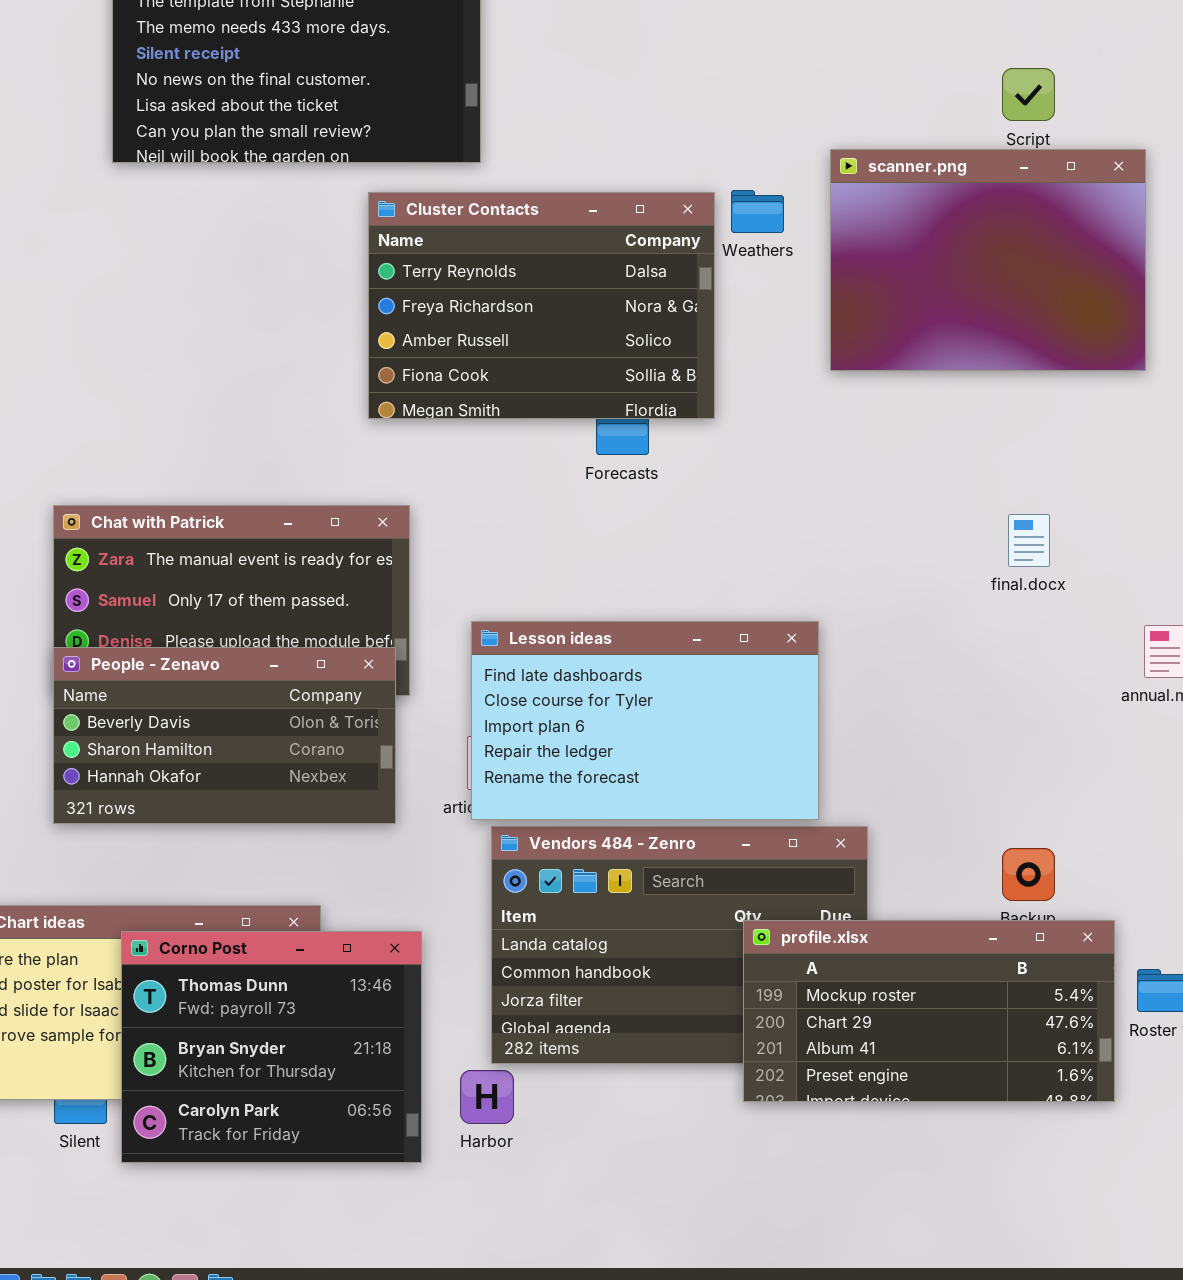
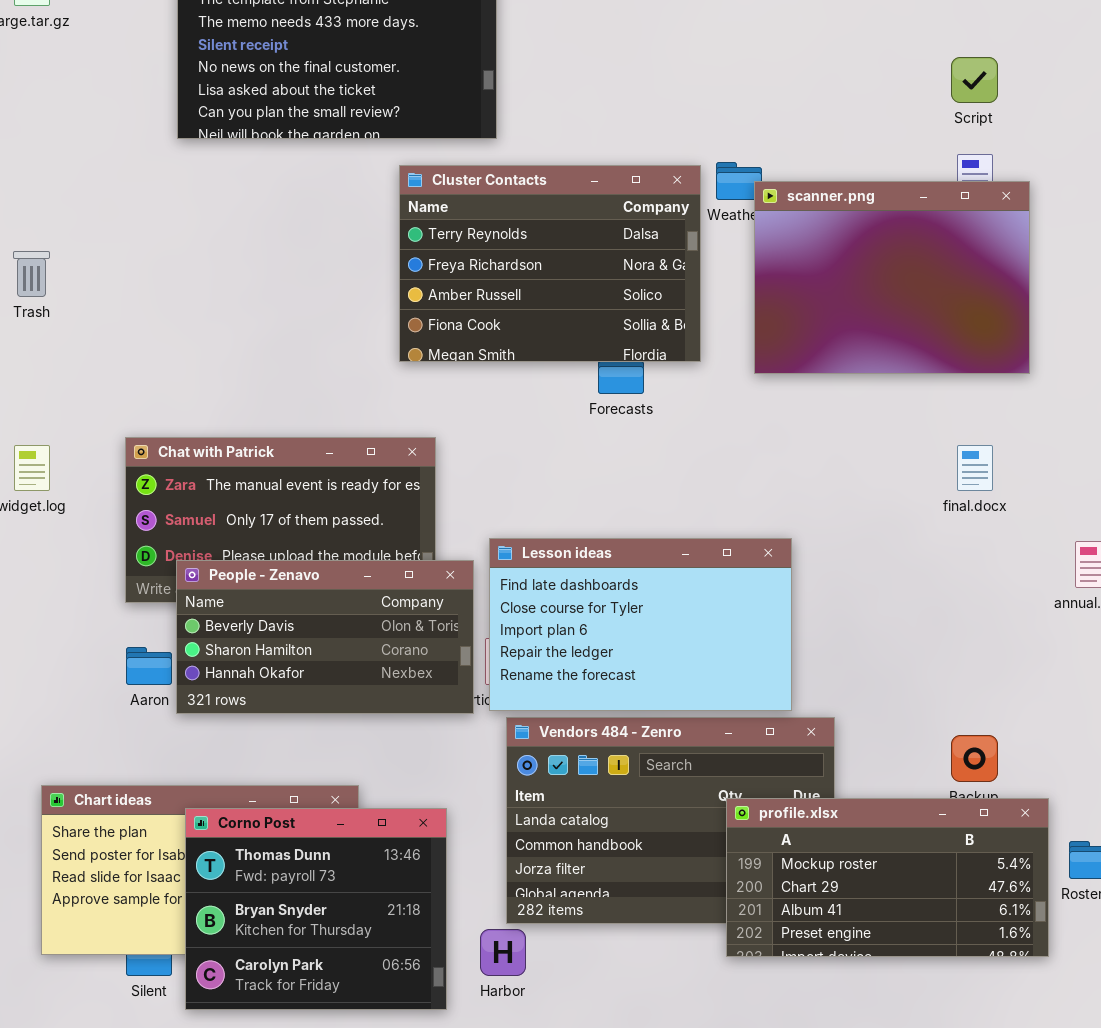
scanner.png: [830,149,1146,371] -> [754,181,1030,374], moved
People - Zenavo: [53,647,396,824] -> [176,560,474,714], moved

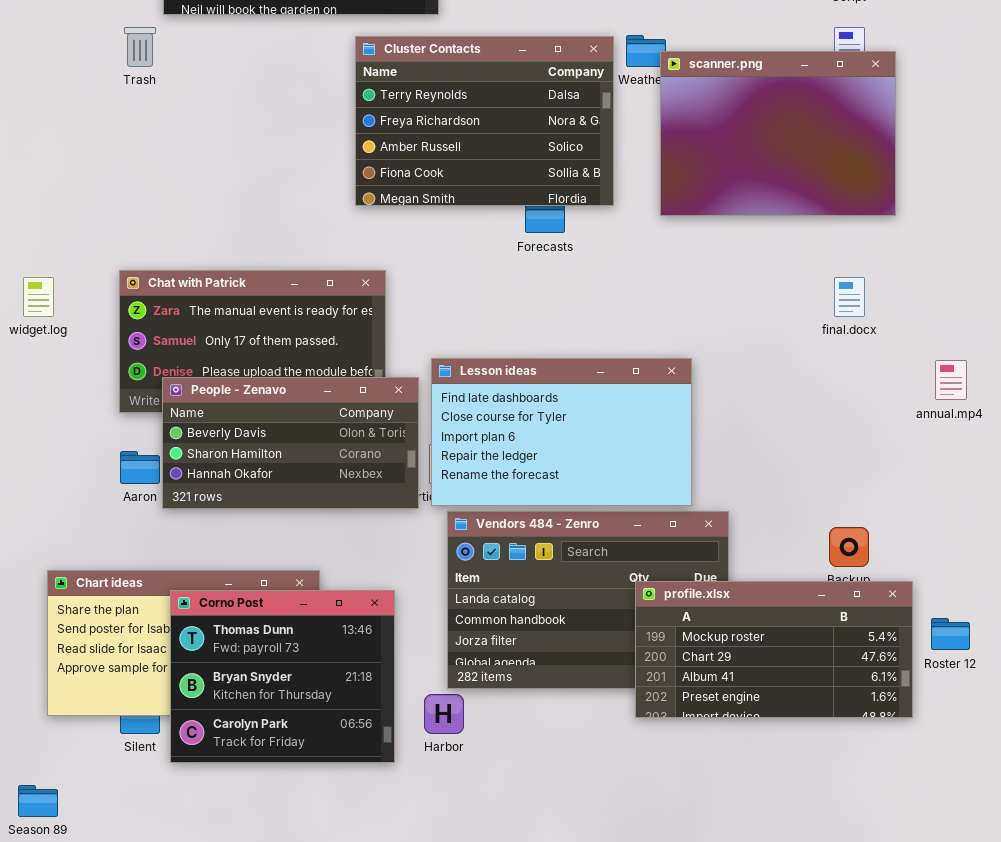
Trash: [13,251,50,297] -> [124,27,156,67], moved

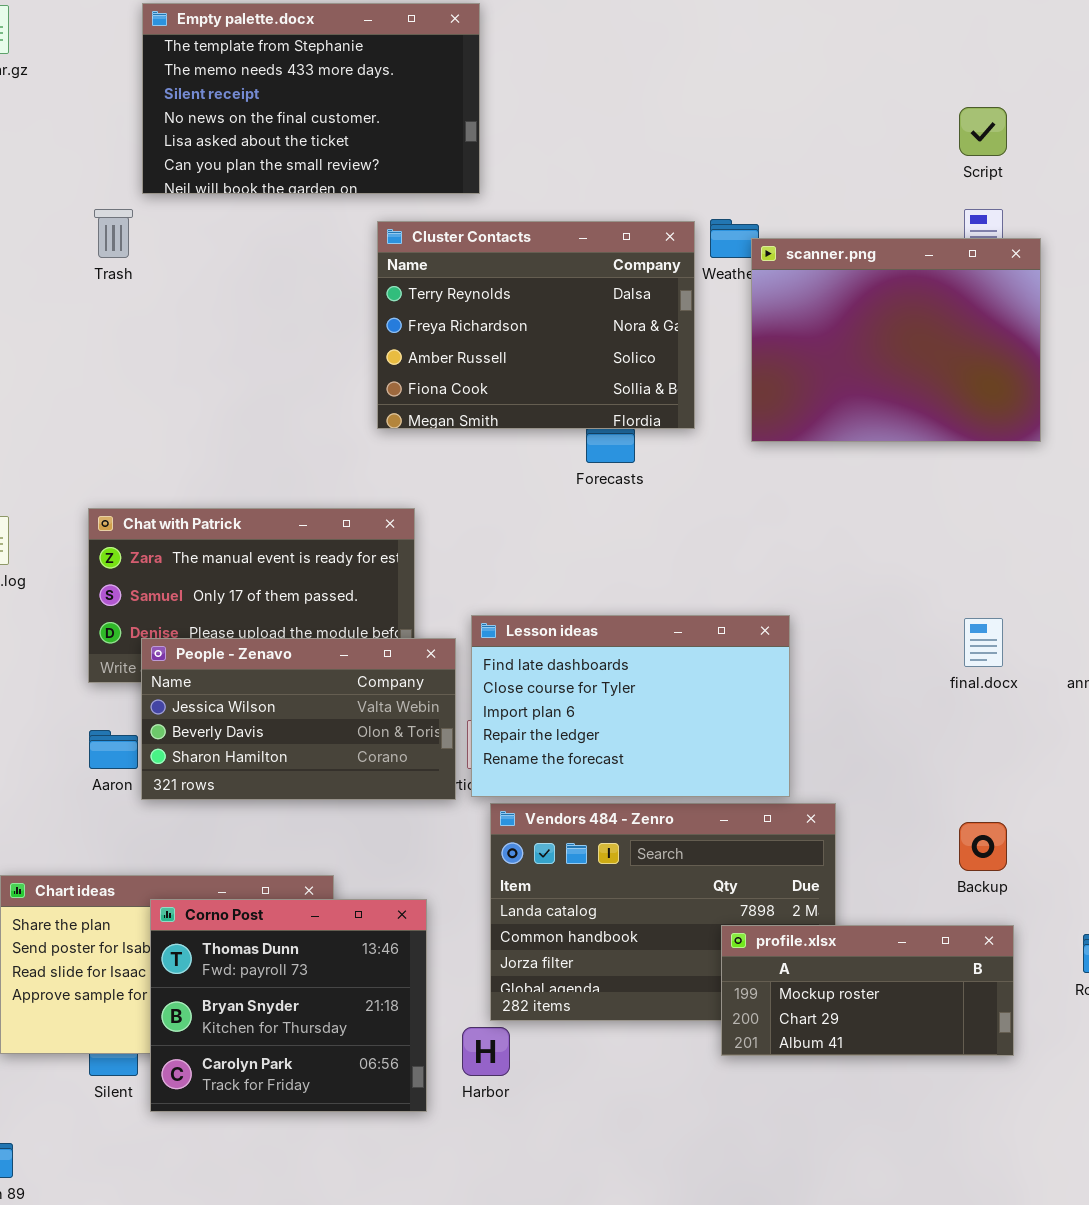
final.docx: [834,277,865,317] -> [964,618,1003,667], moved
People - Zenavo: [162,377,419,509] -> [141,638,456,800], scrolled up 1 row
profile.xlsx: [635,581,913,718] -> [721,925,1014,1056], resized

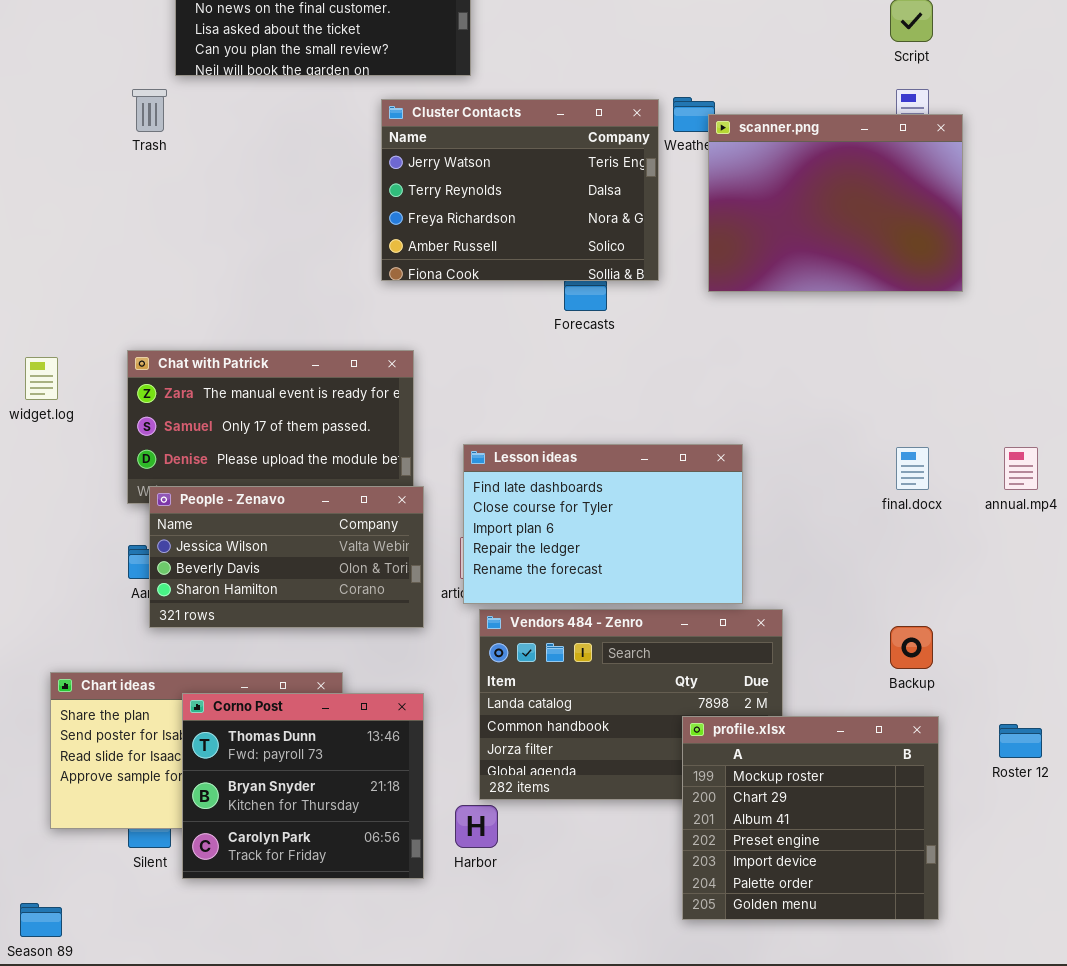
Cluster Contacts: [377,221,695,429] -> [381,99,659,281], scrolled up 1 row
People - Zenavo: [141,638,456,800] -> [149,486,424,628], moved
profile.xlsx: [721,925,1014,1056] -> [682,716,939,920], resized

